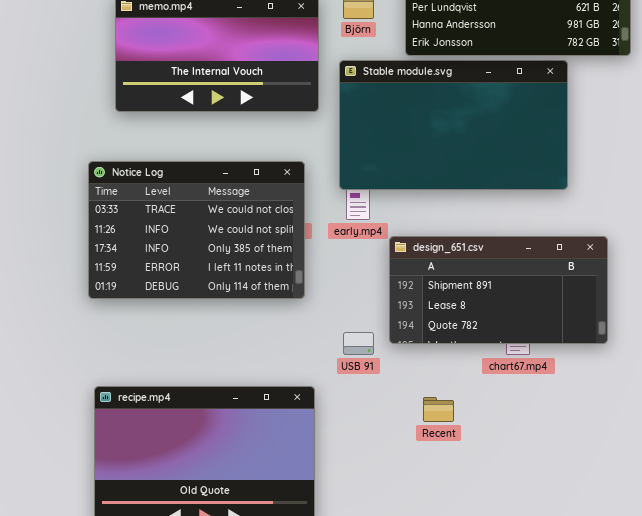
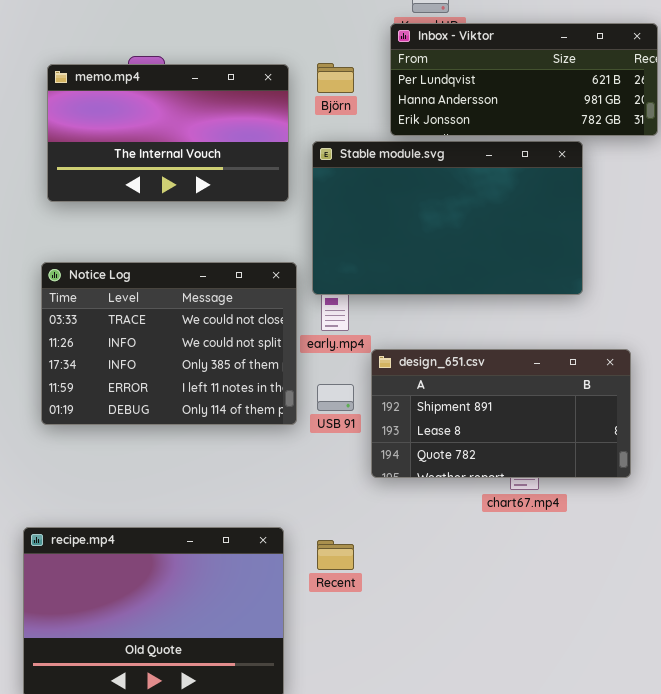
Notice Log: [88,161,305,299] -> [41,262,297,425], moved
USB 91: [343,332,374,355] -> [317,384,354,411], moved
Recent: [423,397,454,422] -> [317,540,354,570], moved

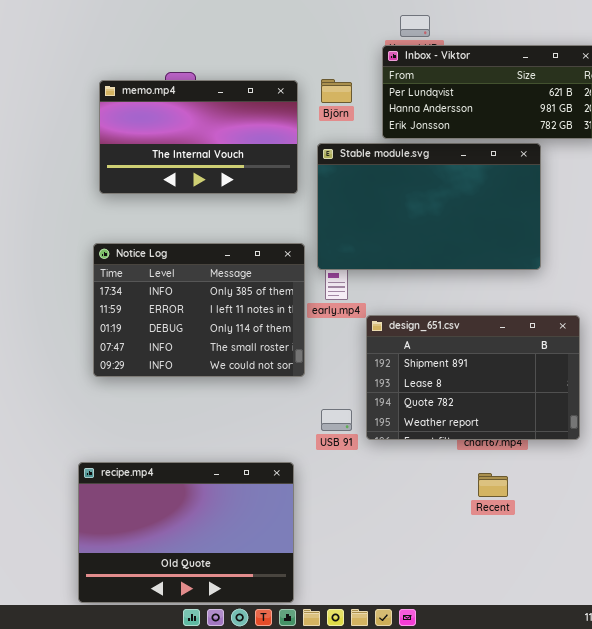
Notice Log: [41,262,297,425] -> [93,243,305,377], scrolled down 2 rows
design_651.csv: [371,349,631,478] -> [366,315,580,440], resized
USB 91: [317,384,354,411] -> [321,409,352,431], moved
Recent: [317,540,354,570] -> [478,473,508,497], moved

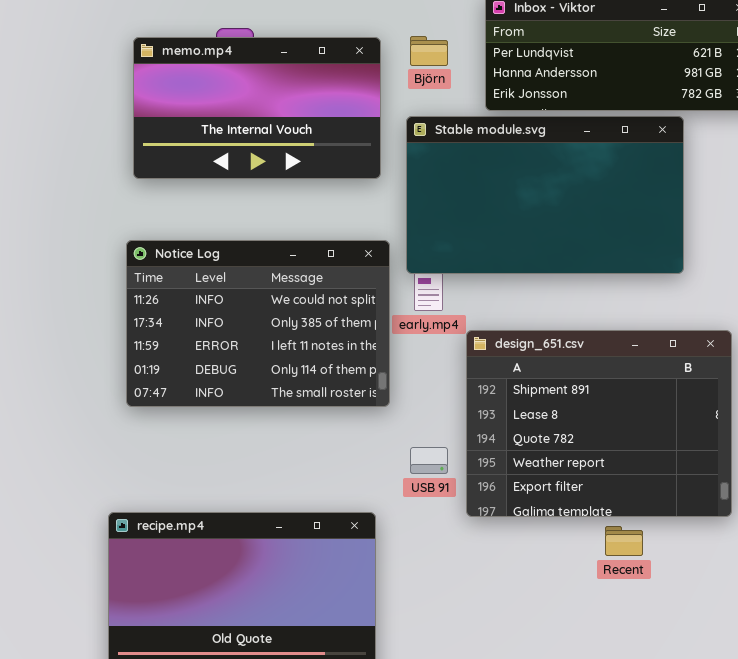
Notice Log: [93,243,305,377] -> [126,240,390,407], scrolled up 1 row
design_651.csv: [366,315,580,440] -> [466,330,732,517], resized

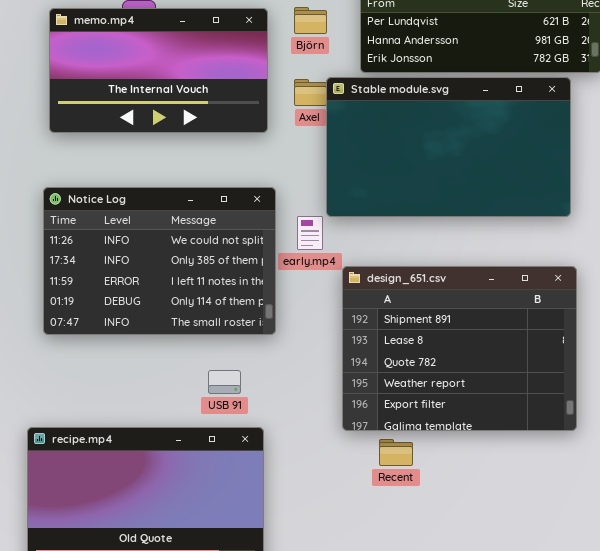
Stable module.svg: [406,116,684,274] -> [326,77,571,217], moved
USB 91: [410,447,448,474] -> [208,370,241,394], moved
Recent: [605,526,643,556] -> [379,439,413,466], moved

